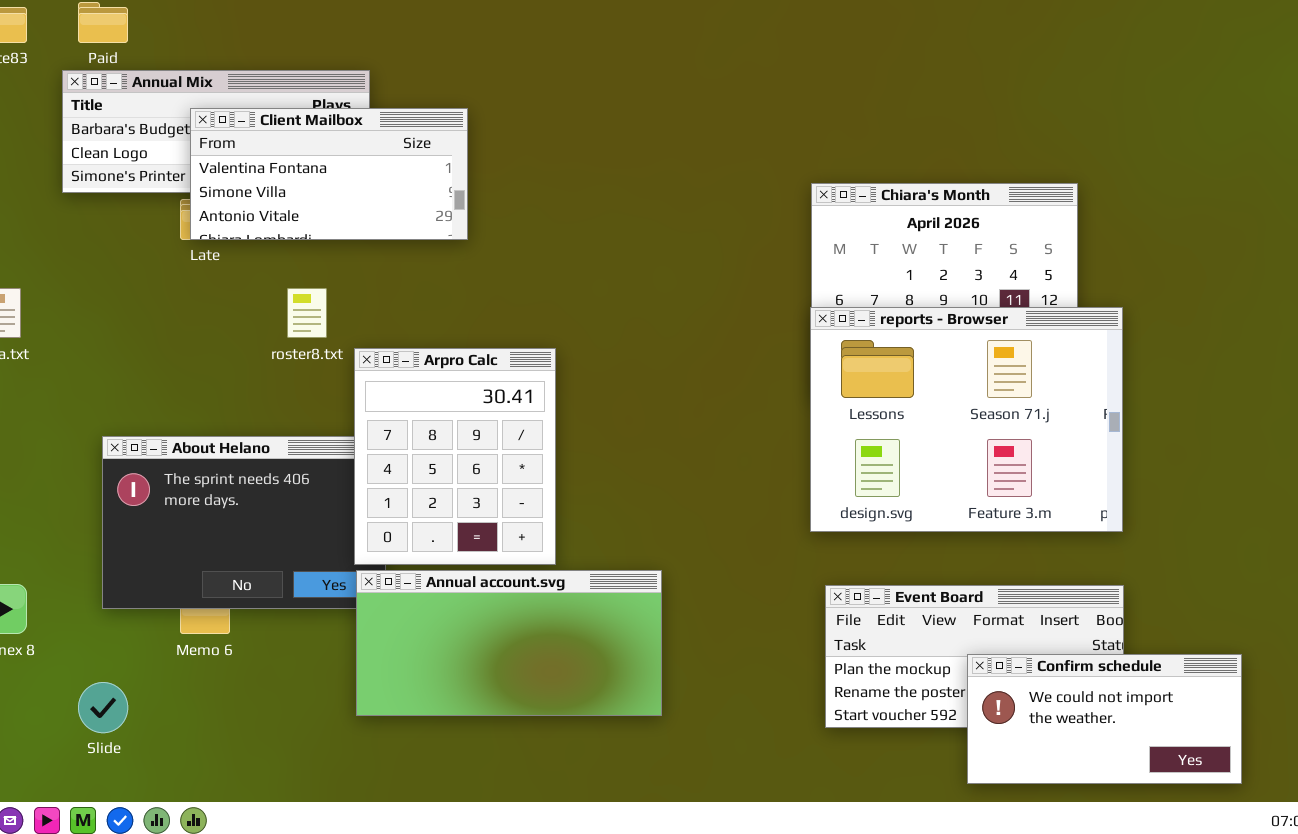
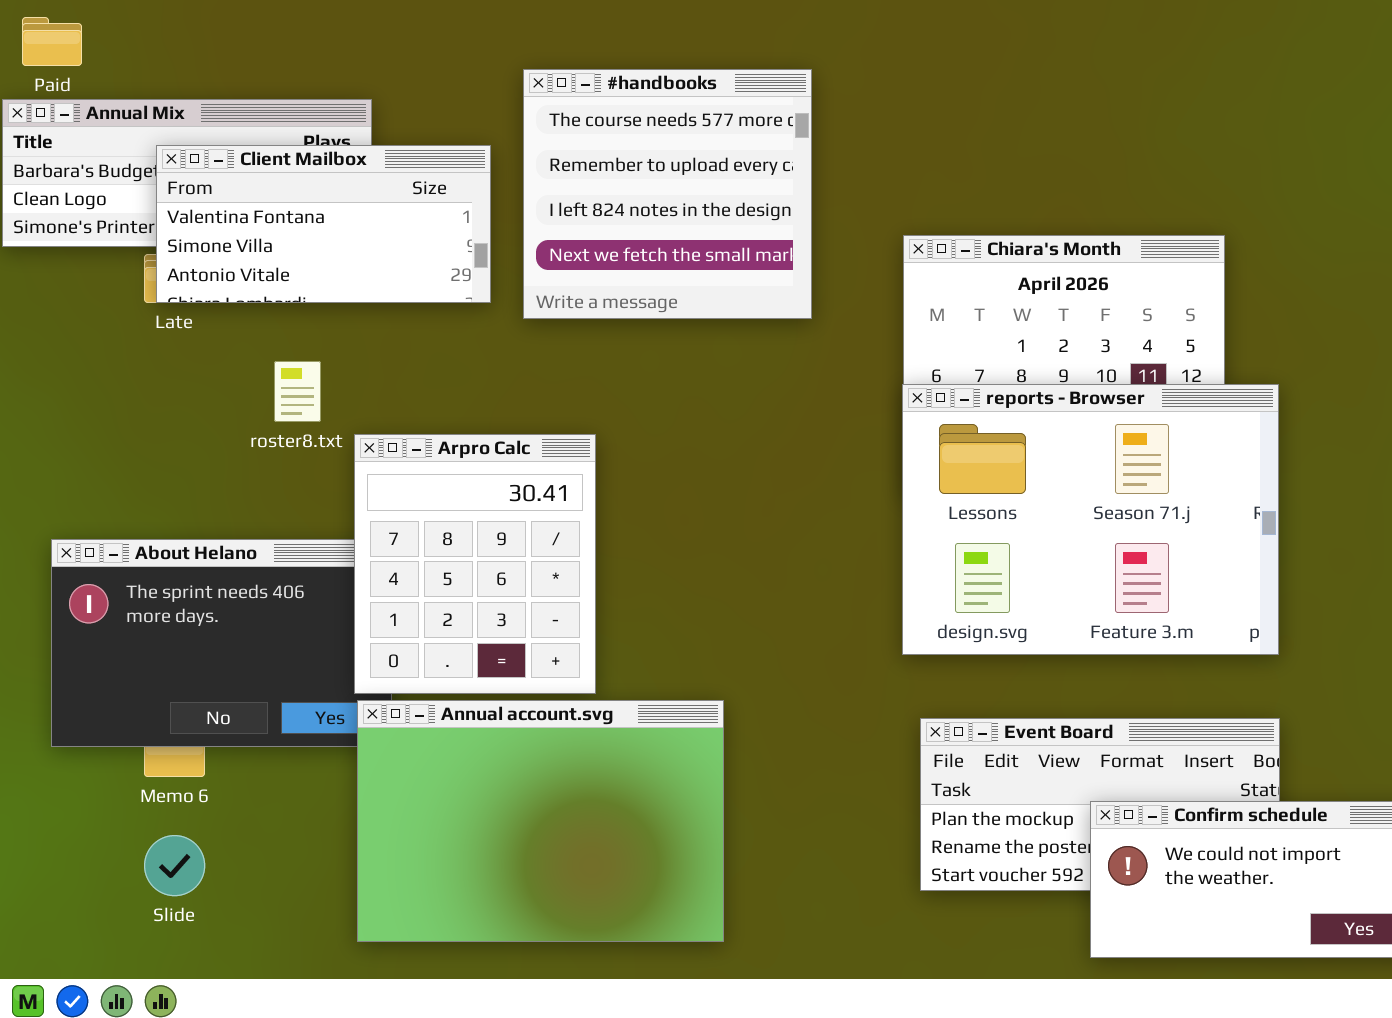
#handbooks: none -> [523,69,812,319], opened
Annual account.svg: [356,570,662,716] -> [357,700,724,942], resized
Slide: [78,682,128,733] -> [144,835,205,896], moved

